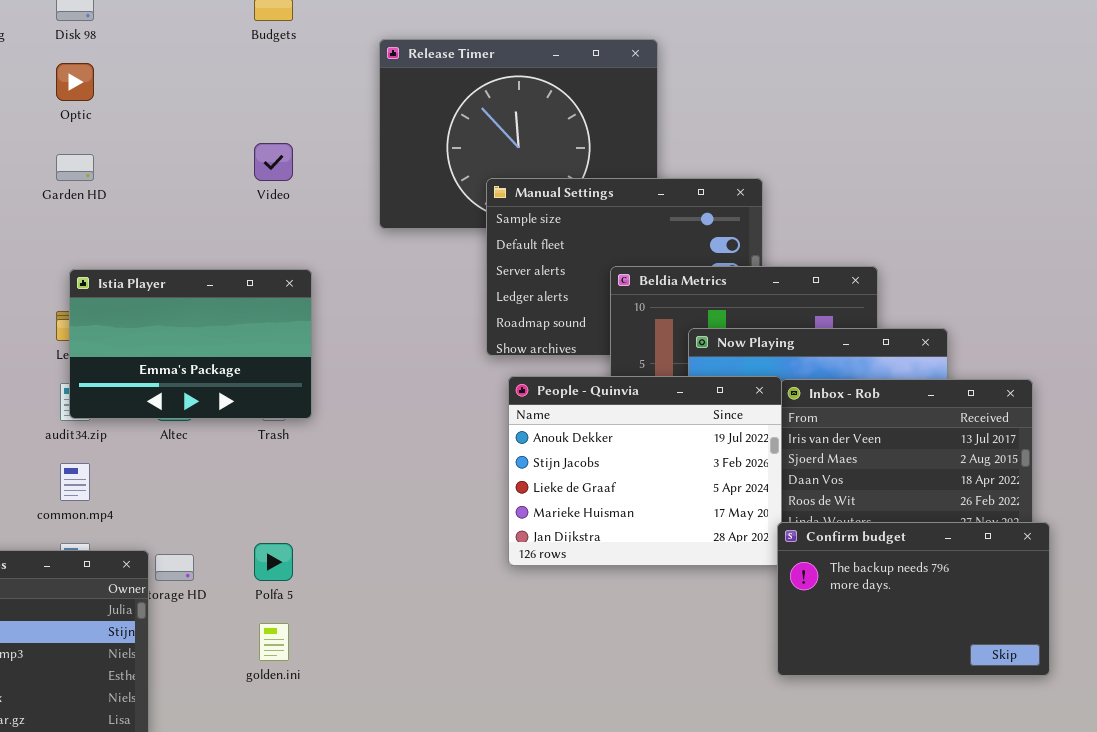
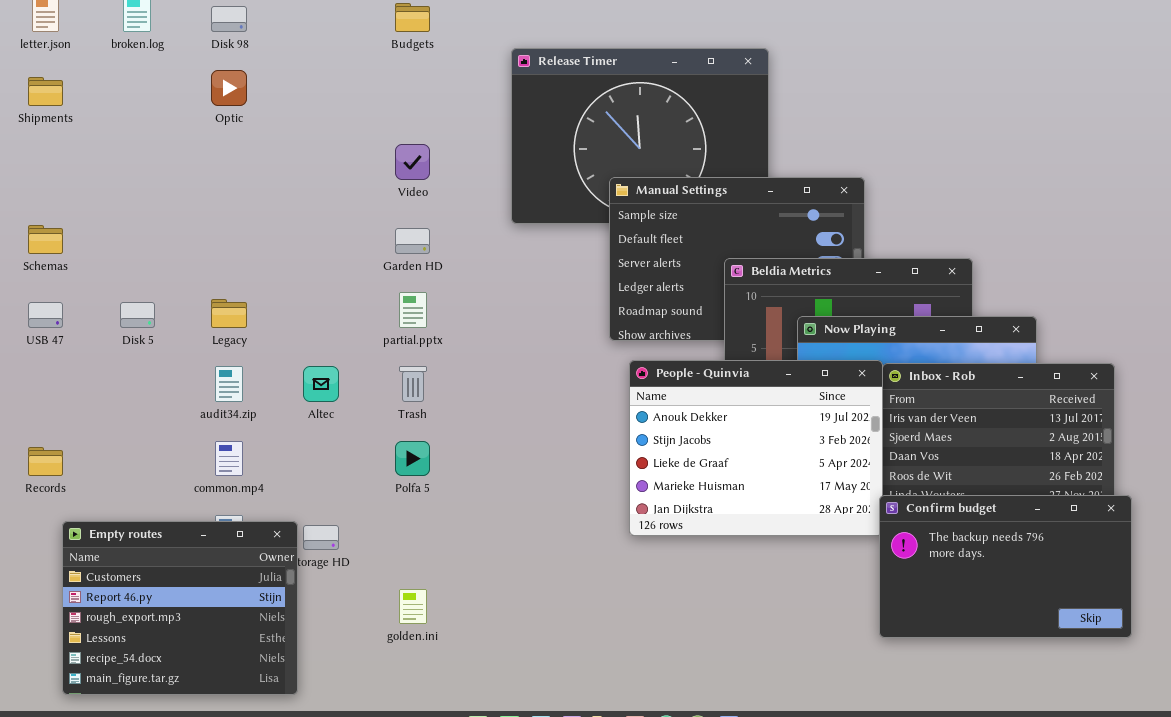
Garden HD: [56,154,94,181] -> [395,228,430,254], moved
Istia Player: [69,269,312,419] -> none, closed
Polfa 5: [254,543,293,581] -> [395,441,430,476], moved

